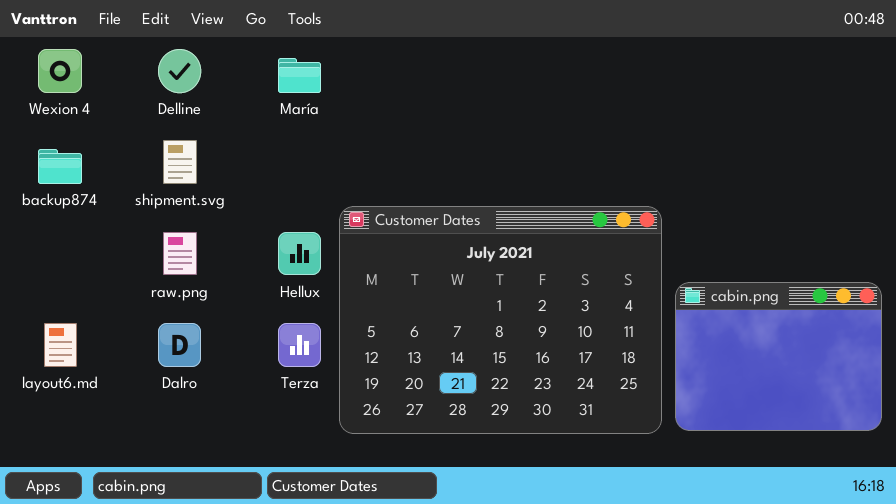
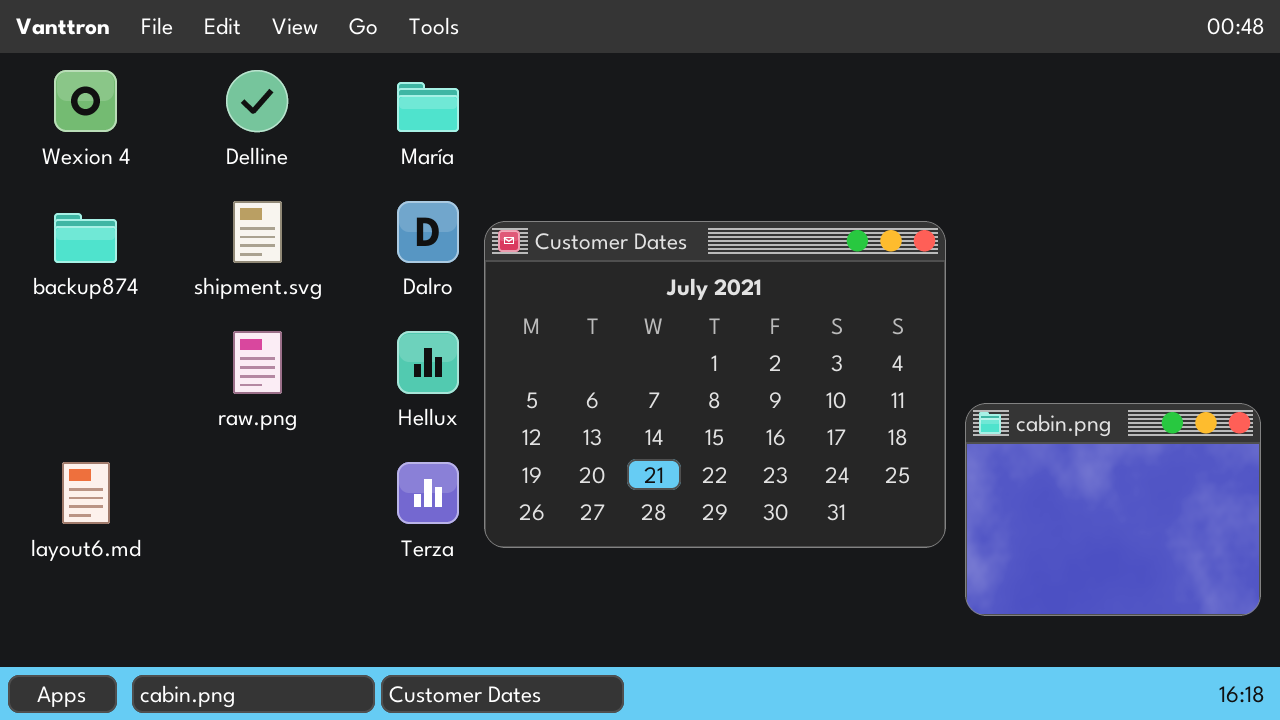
Customer Dates: [339,206,662,434] -> [484,221,946,548], moved
Dalro: [158,323,201,367] -> [397,201,459,263], moved

